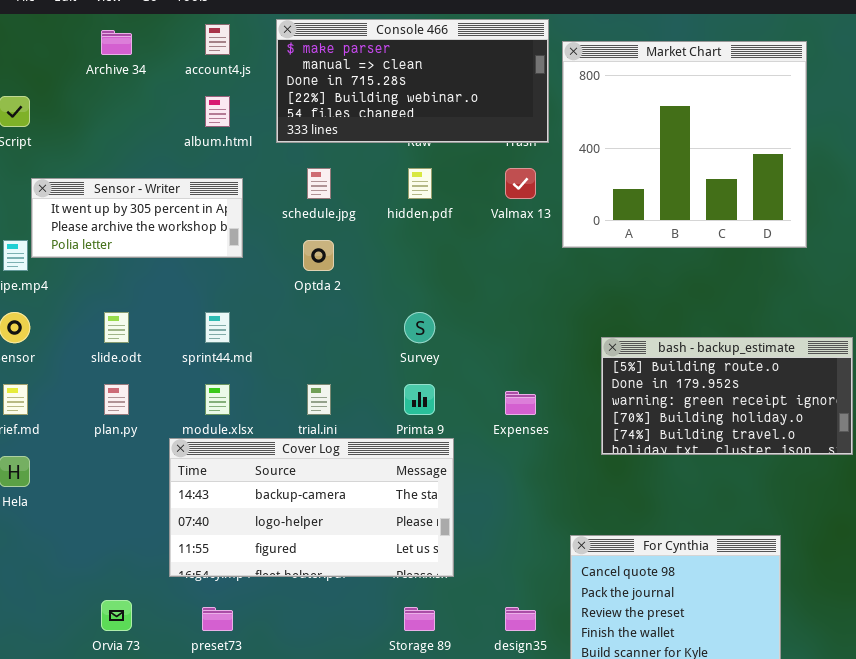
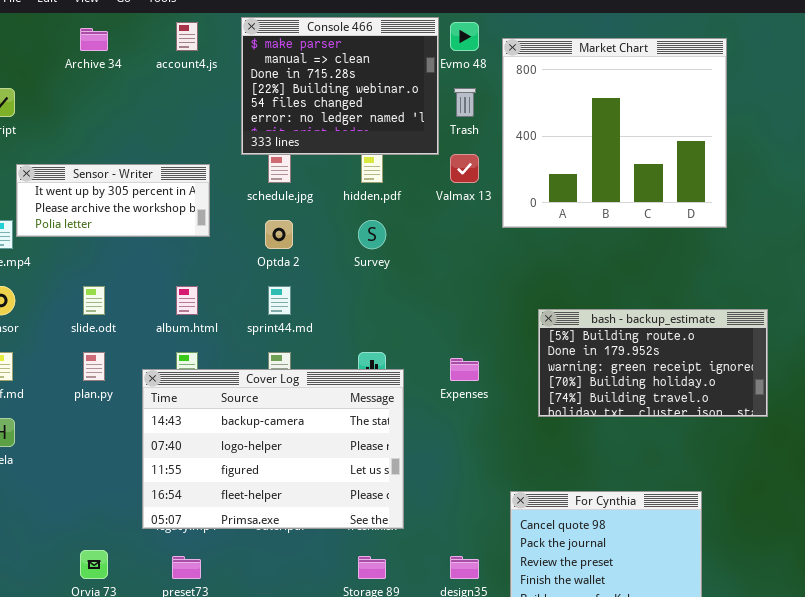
Console 466: [276,19,549,143] -> [241,17,439,155], resized
album.html: [205,96,230,127] -> [176,286,198,315], moved
sprint44.md: [205,312,230,343] -> [268,286,291,315], moved
Survey: [404,312,435,343] -> [358,220,386,249], moved
Cover Log: [169,438,454,577] -> [142,369,404,529], resized

